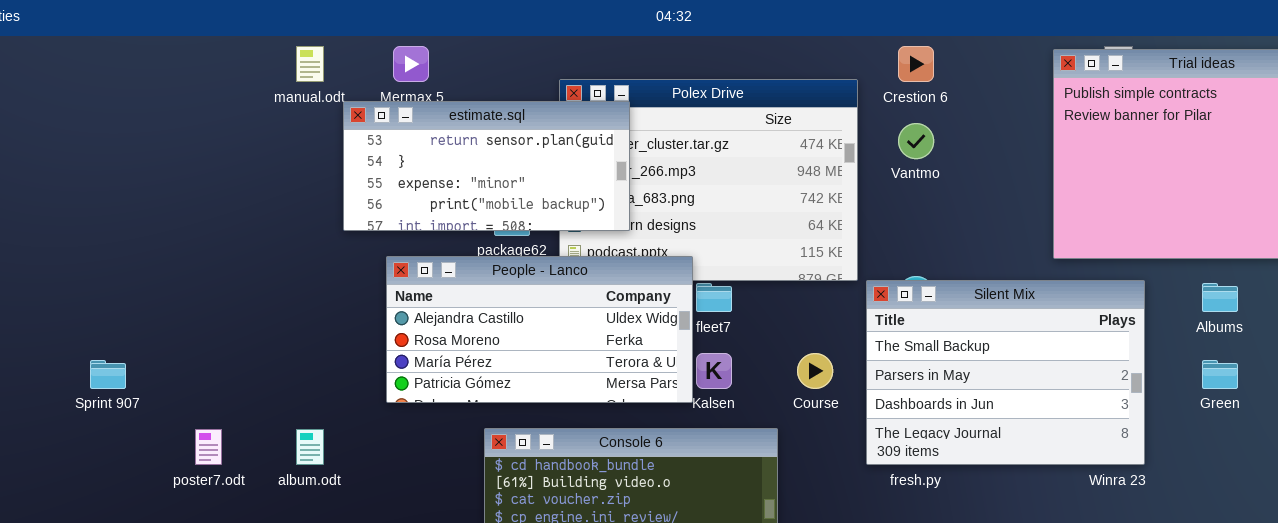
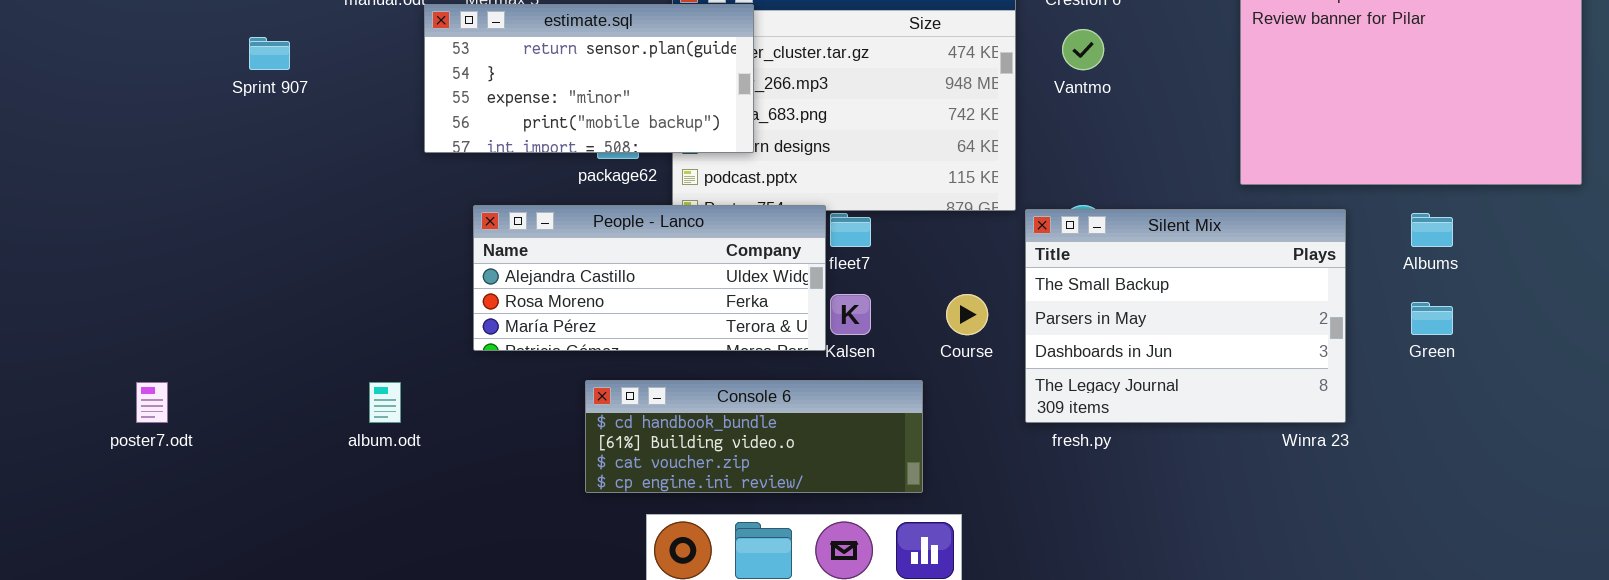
People - Lanco: [386,256,693,403] -> [473,205,826,351], resized
Sprint 907: [90,360,126,389] -> [249,37,290,70], moved
poster7.odt: [195,429,222,465] -> [136,382,168,423], moved

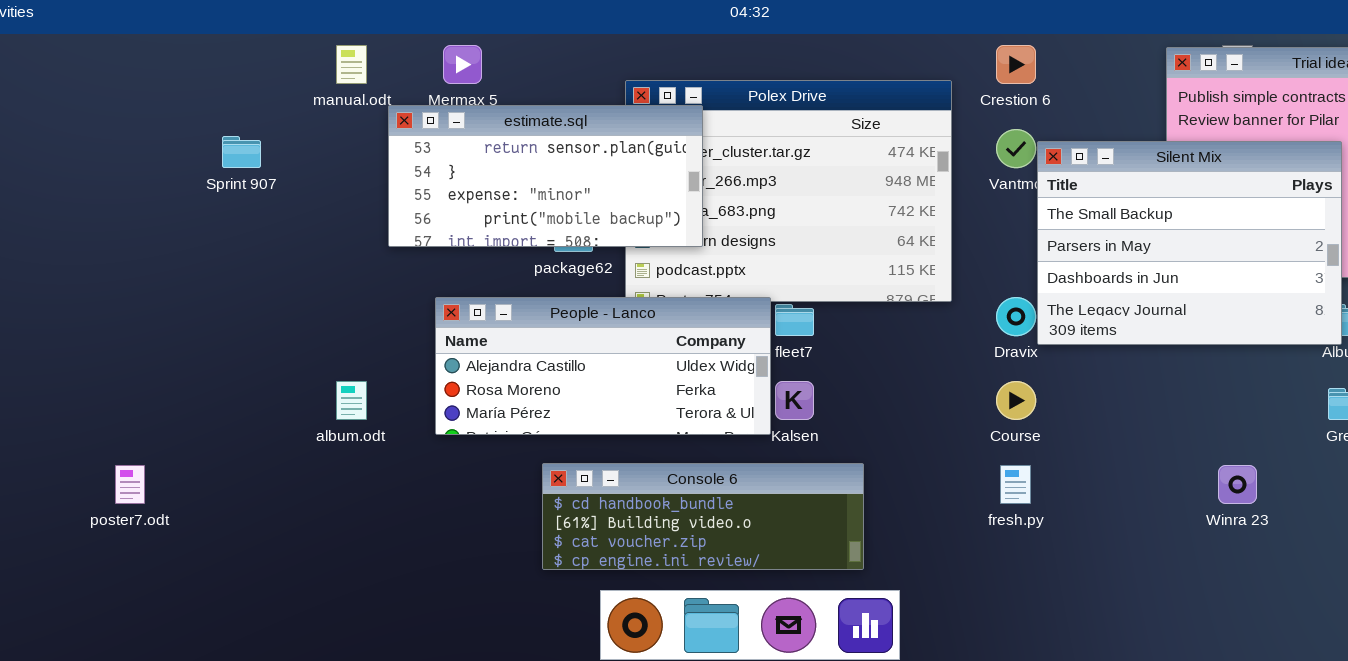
Silent Mix: [1025,209,1346,423] -> [1037,141,1342,345], moved
Course: [946,294,988,335] -> [996,381,1036,420], moved
album.odt: [369,382,401,423] -> [336,381,367,420], moved

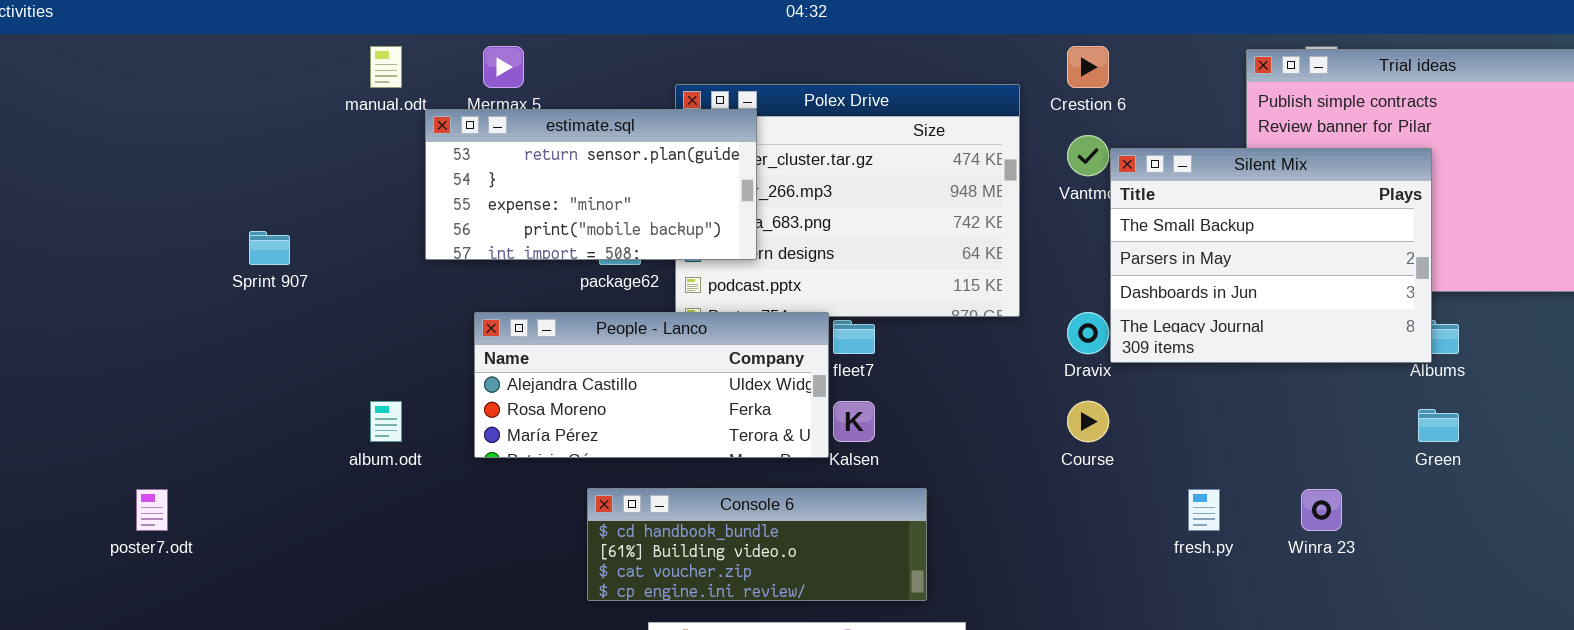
Sprint 907: [222,136,261,168] -> [249,231,290,265], moved
fresh.py: [1000,465,1031,504] -> [1188,489,1220,531], moved

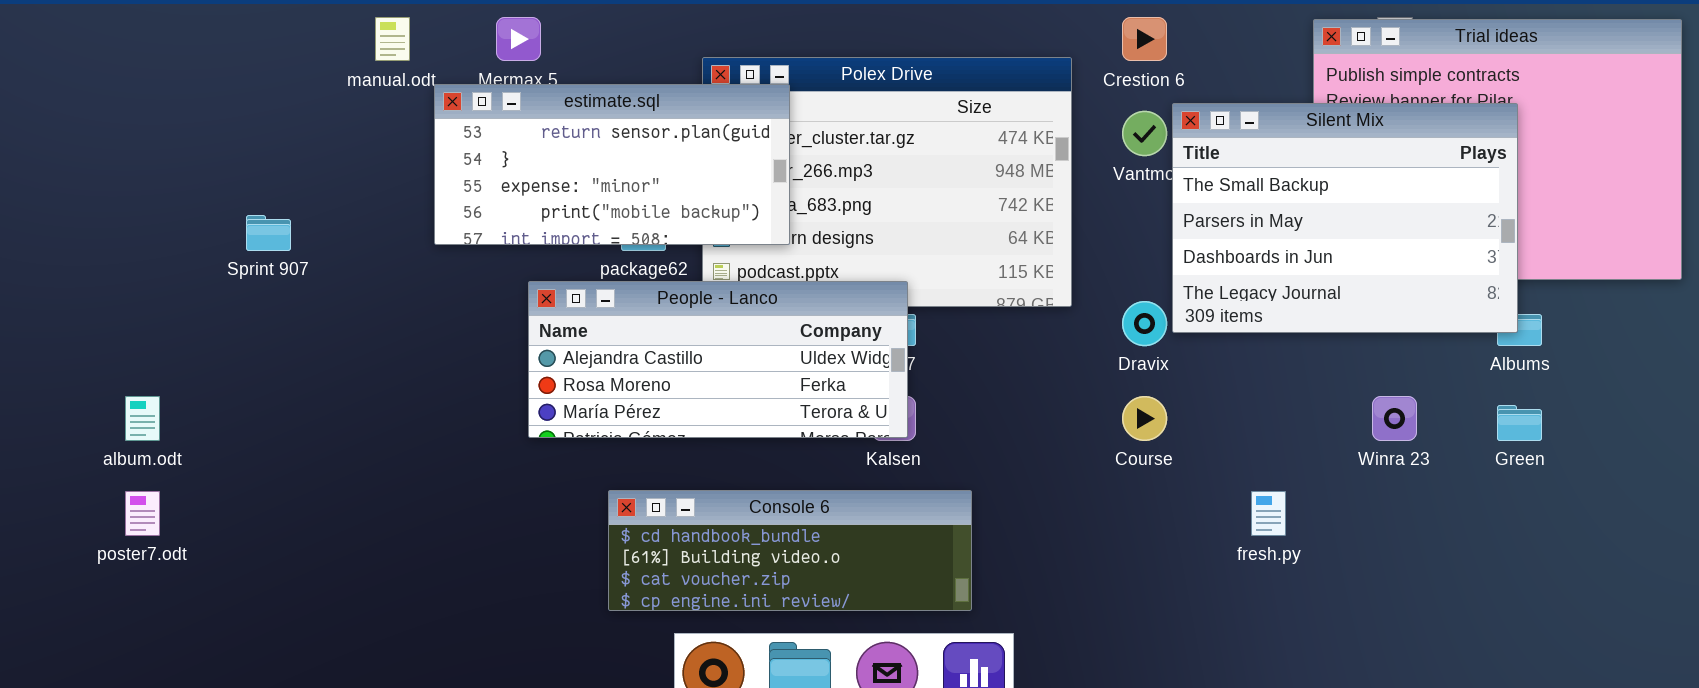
Silent Mix: [1110,148,1432,363] -> [1172,103,1518,333], moved
People - Lanco: [474,312,829,458] -> [528,281,908,438], moved
album.odt: [370,401,402,442] -> [125,396,160,441], moved
Winra 23: [1301,489,1342,531] -> [1372,396,1417,441], moved

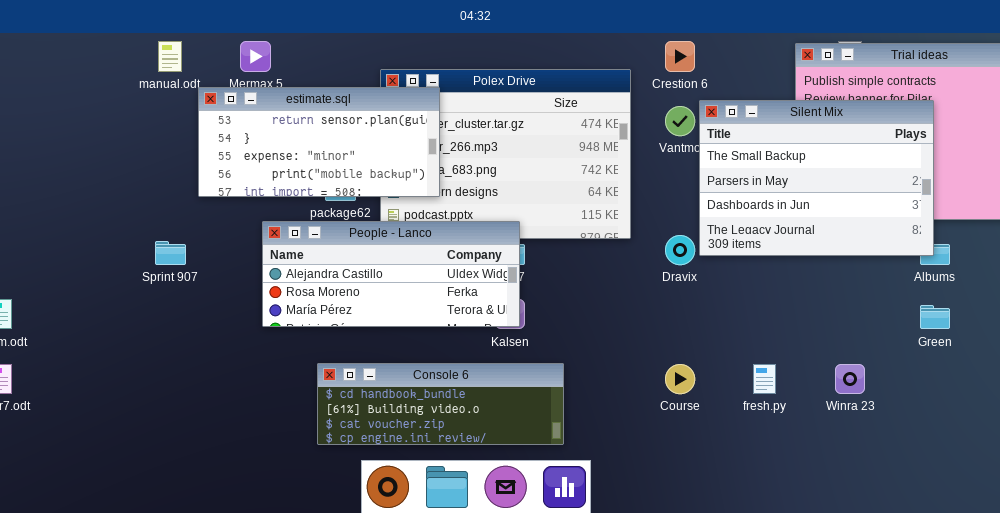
Sprint 907: [246,215,291,251] -> [155,241,186,265], moved
Course: [1122,396,1167,441] -> [665,364,695,394], moved
Winra 23: [1372,396,1417,441] -> [835,364,865,394], moved

